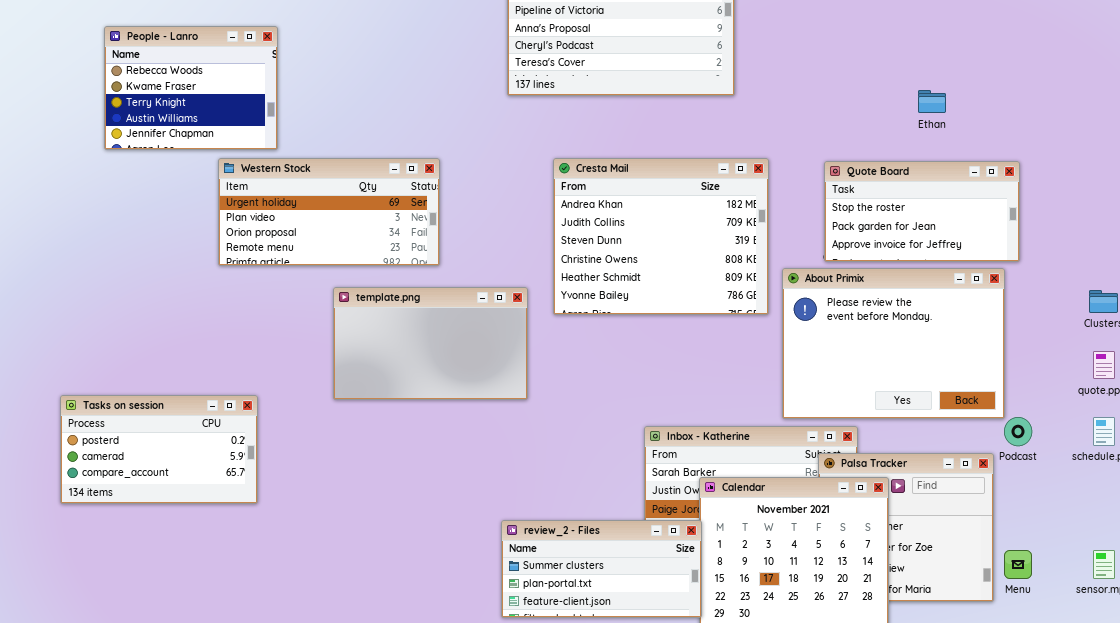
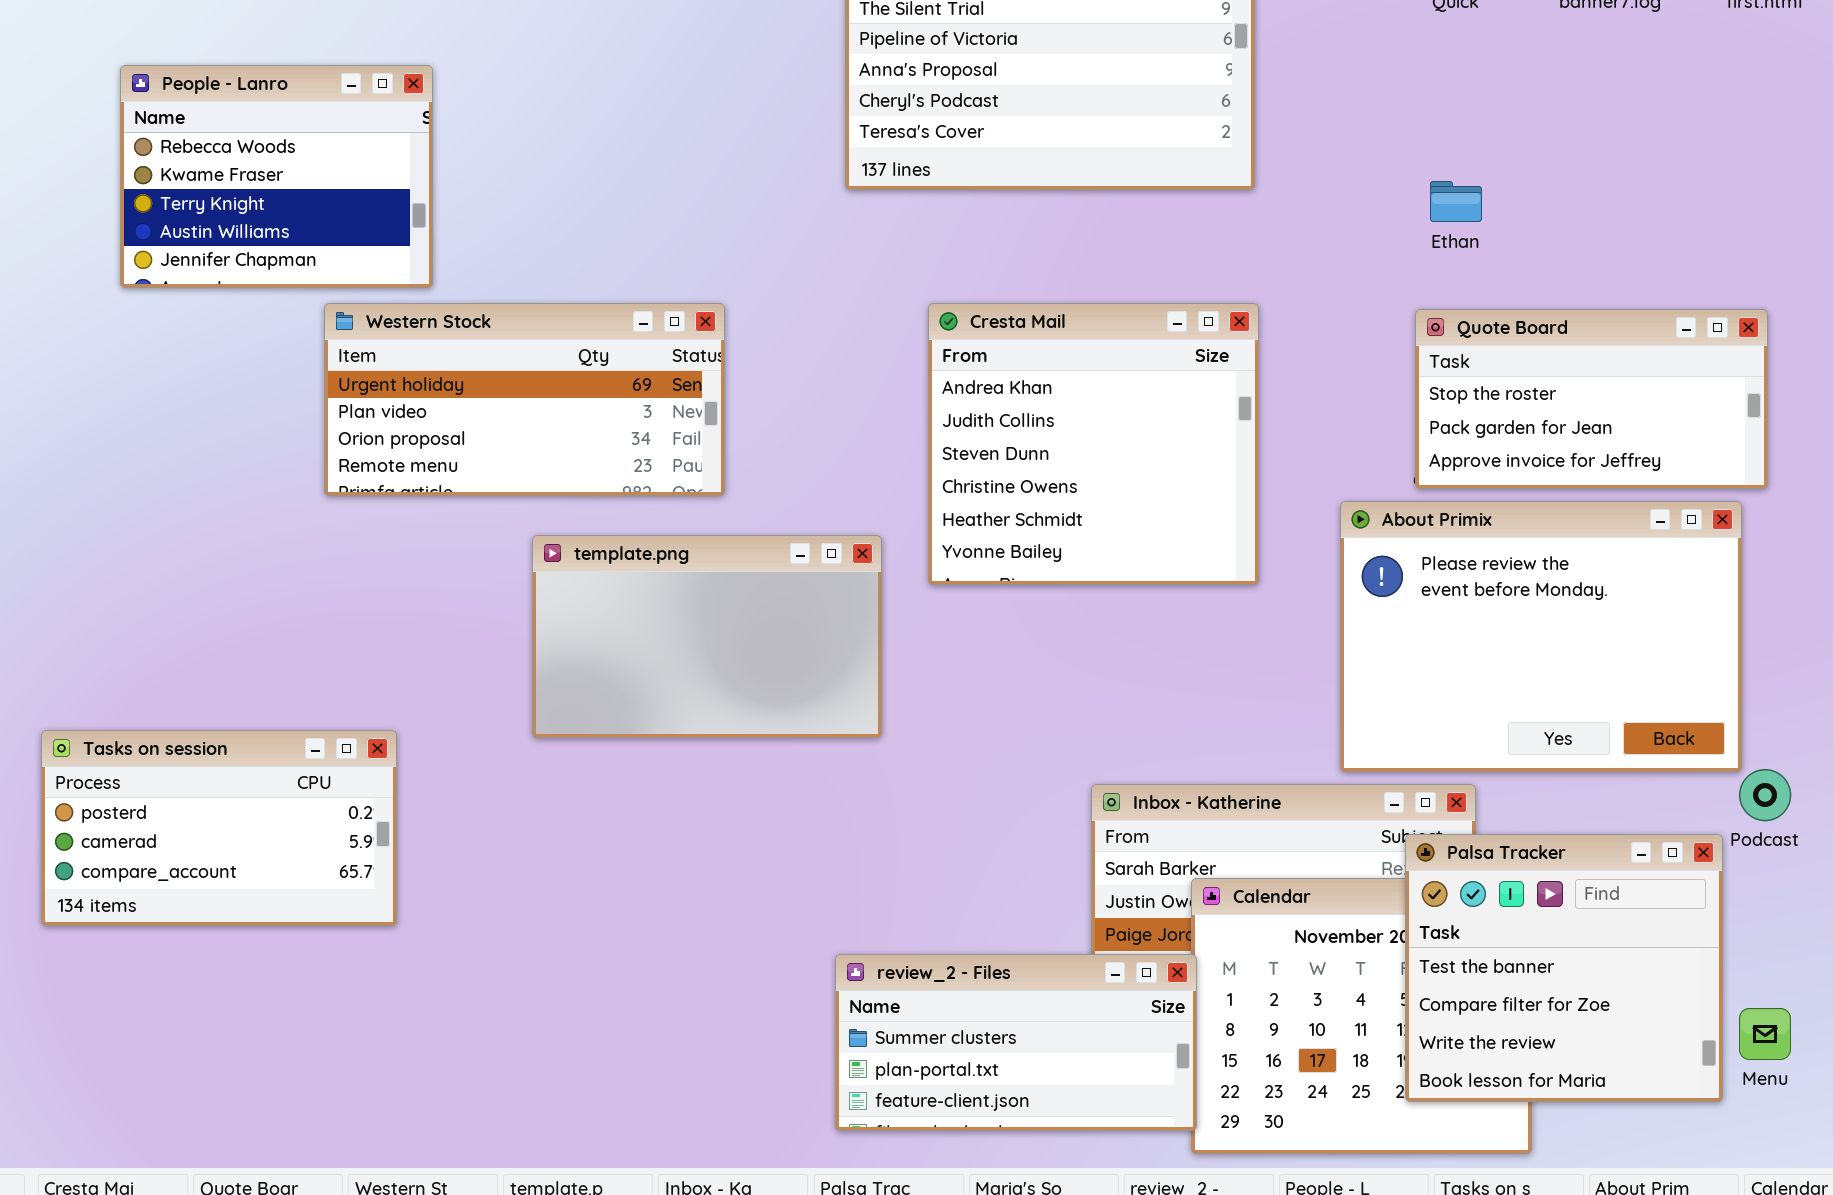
Ethan: [918,90,946,113] -> [1430,181,1482,222], moved
Cresta Mail: [553,158,769,315] -> [928,303,1259,585], resized
Palsa Tracker: [818,453,994,602] -> [1405,834,1723,1102], raised

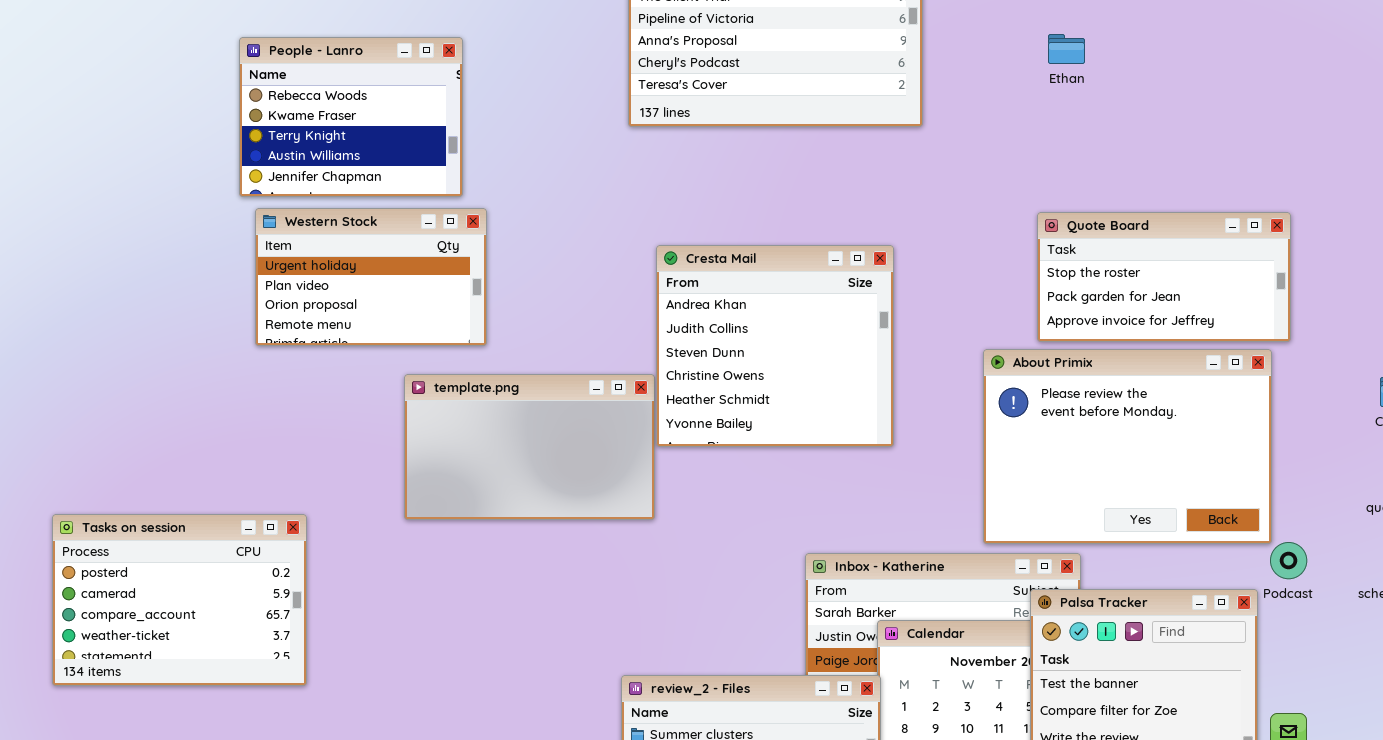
People - Lanro: [120,65,433,288] -> [239,37,463,197], moved
Ethan: [1430,181,1482,222] -> [1048,34,1085,64], moved
Western Stock: [324,303,725,496] -> [255,208,487,346], resized
Cresta Mail: [928,303,1259,585] -> [656,245,894,447], moved
Tasks on session: [41,730,397,926] -> [52,514,307,686], resized

